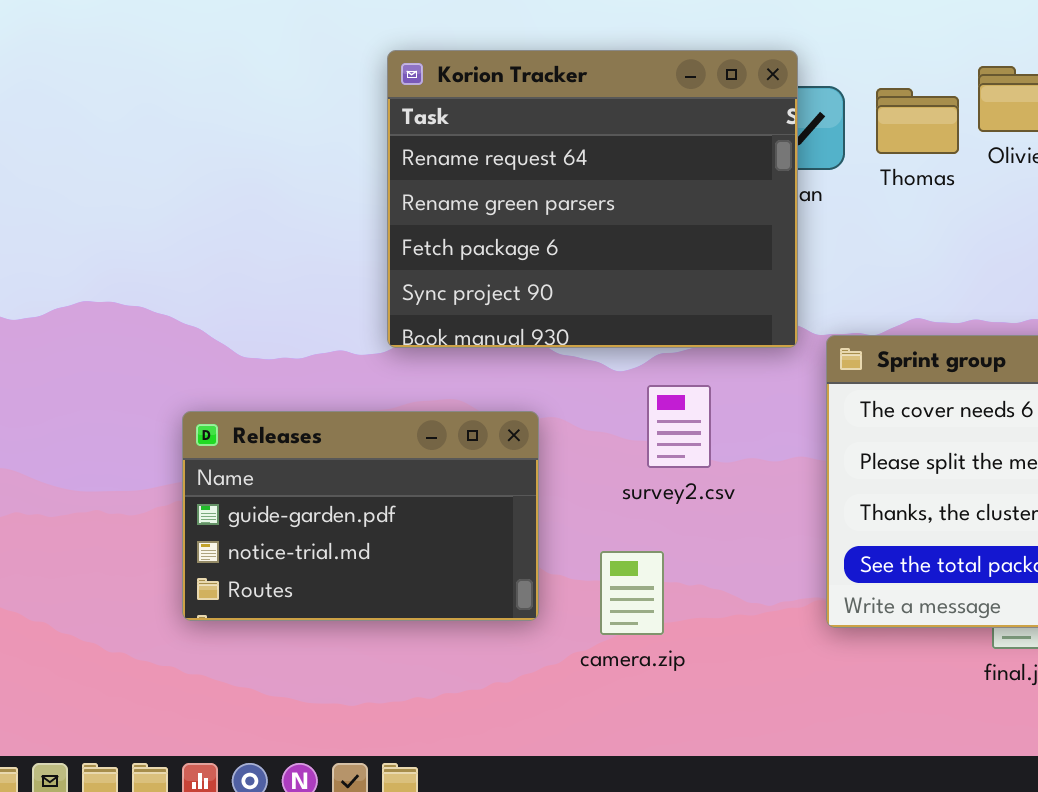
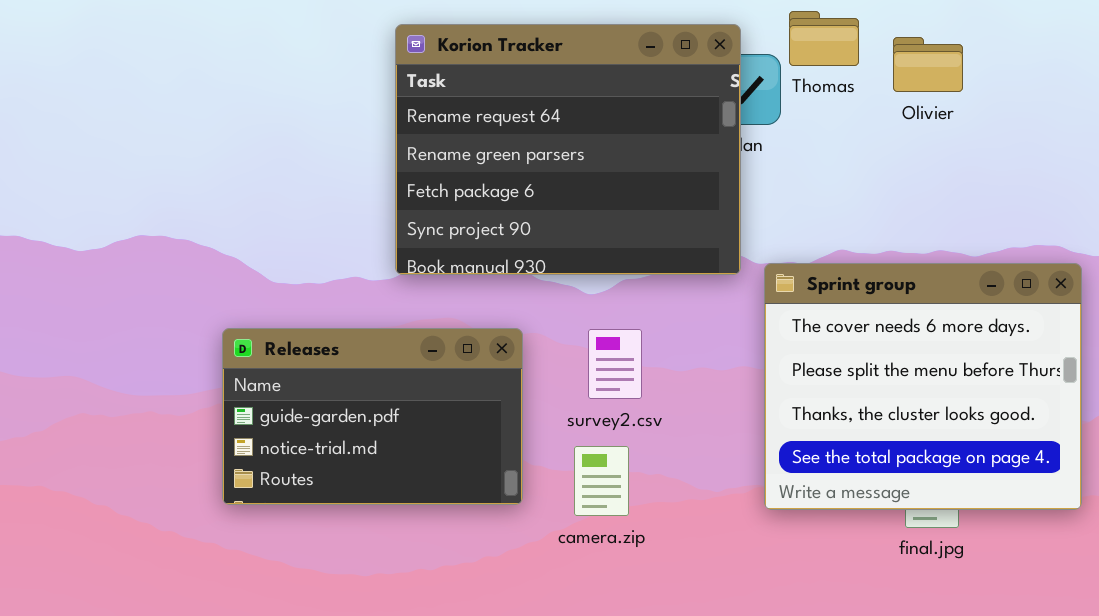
Thomas: [876,88,959,154] -> [789,11,859,66], moved
survey2.csv: [647,385,711,468] -> [588,329,642,399], moved

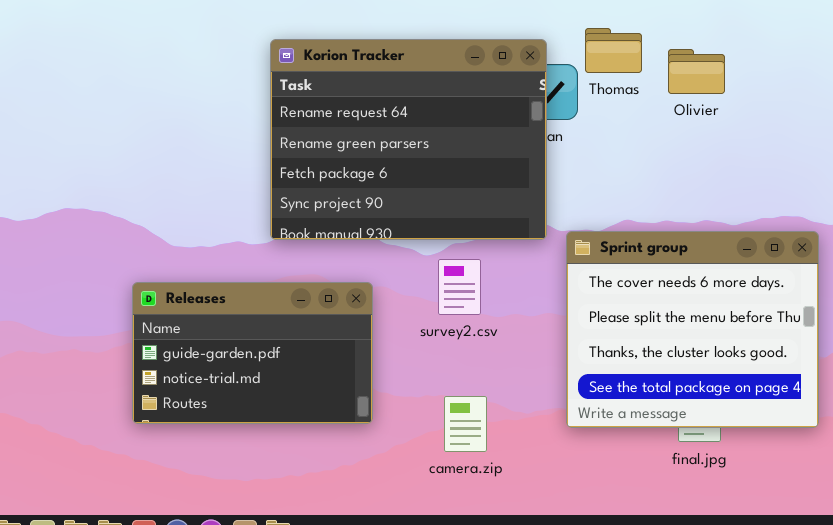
survey2.csv: [588,329,642,399] -> [438,259,481,315], moved
camera.zip: [574,446,629,516] -> [444,396,487,452], moved

